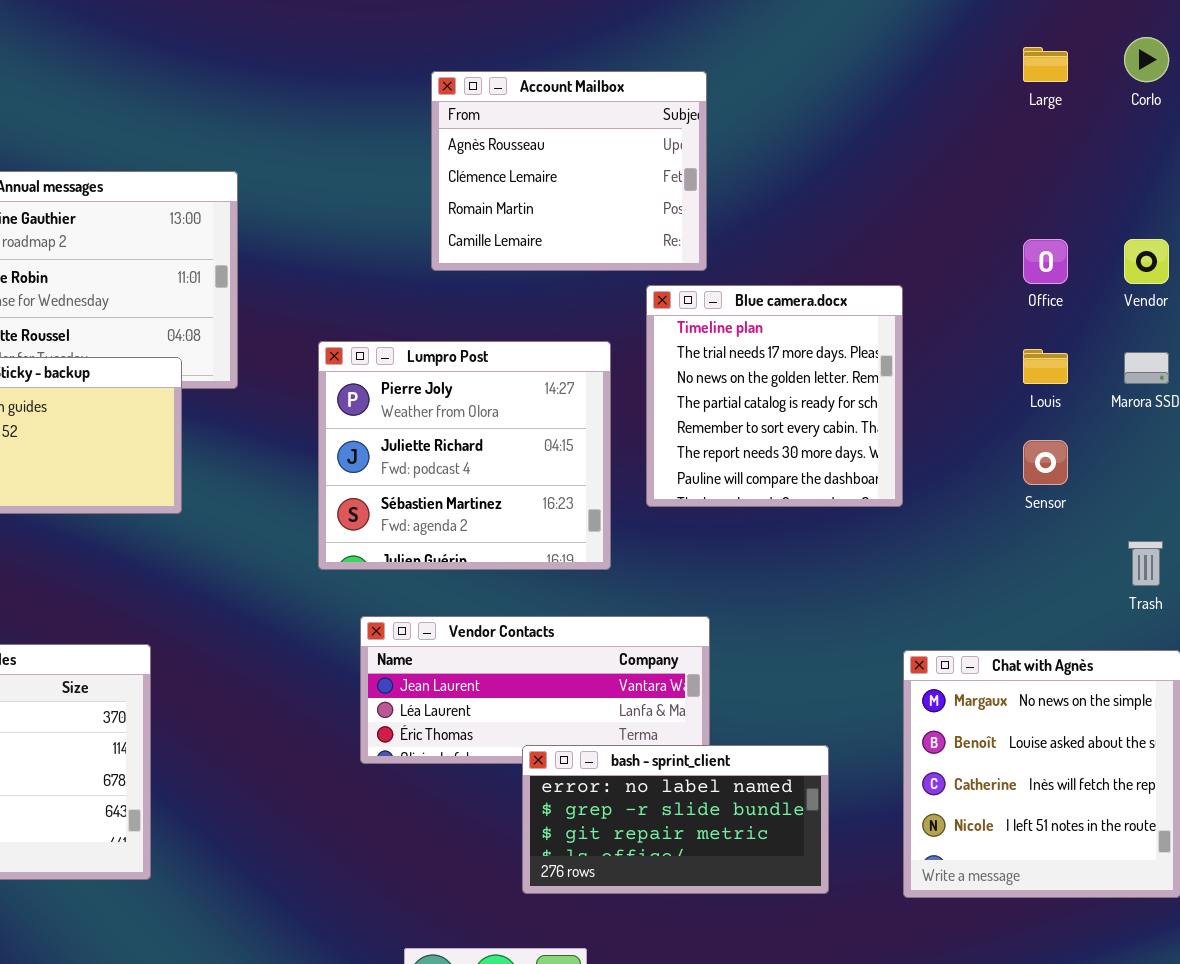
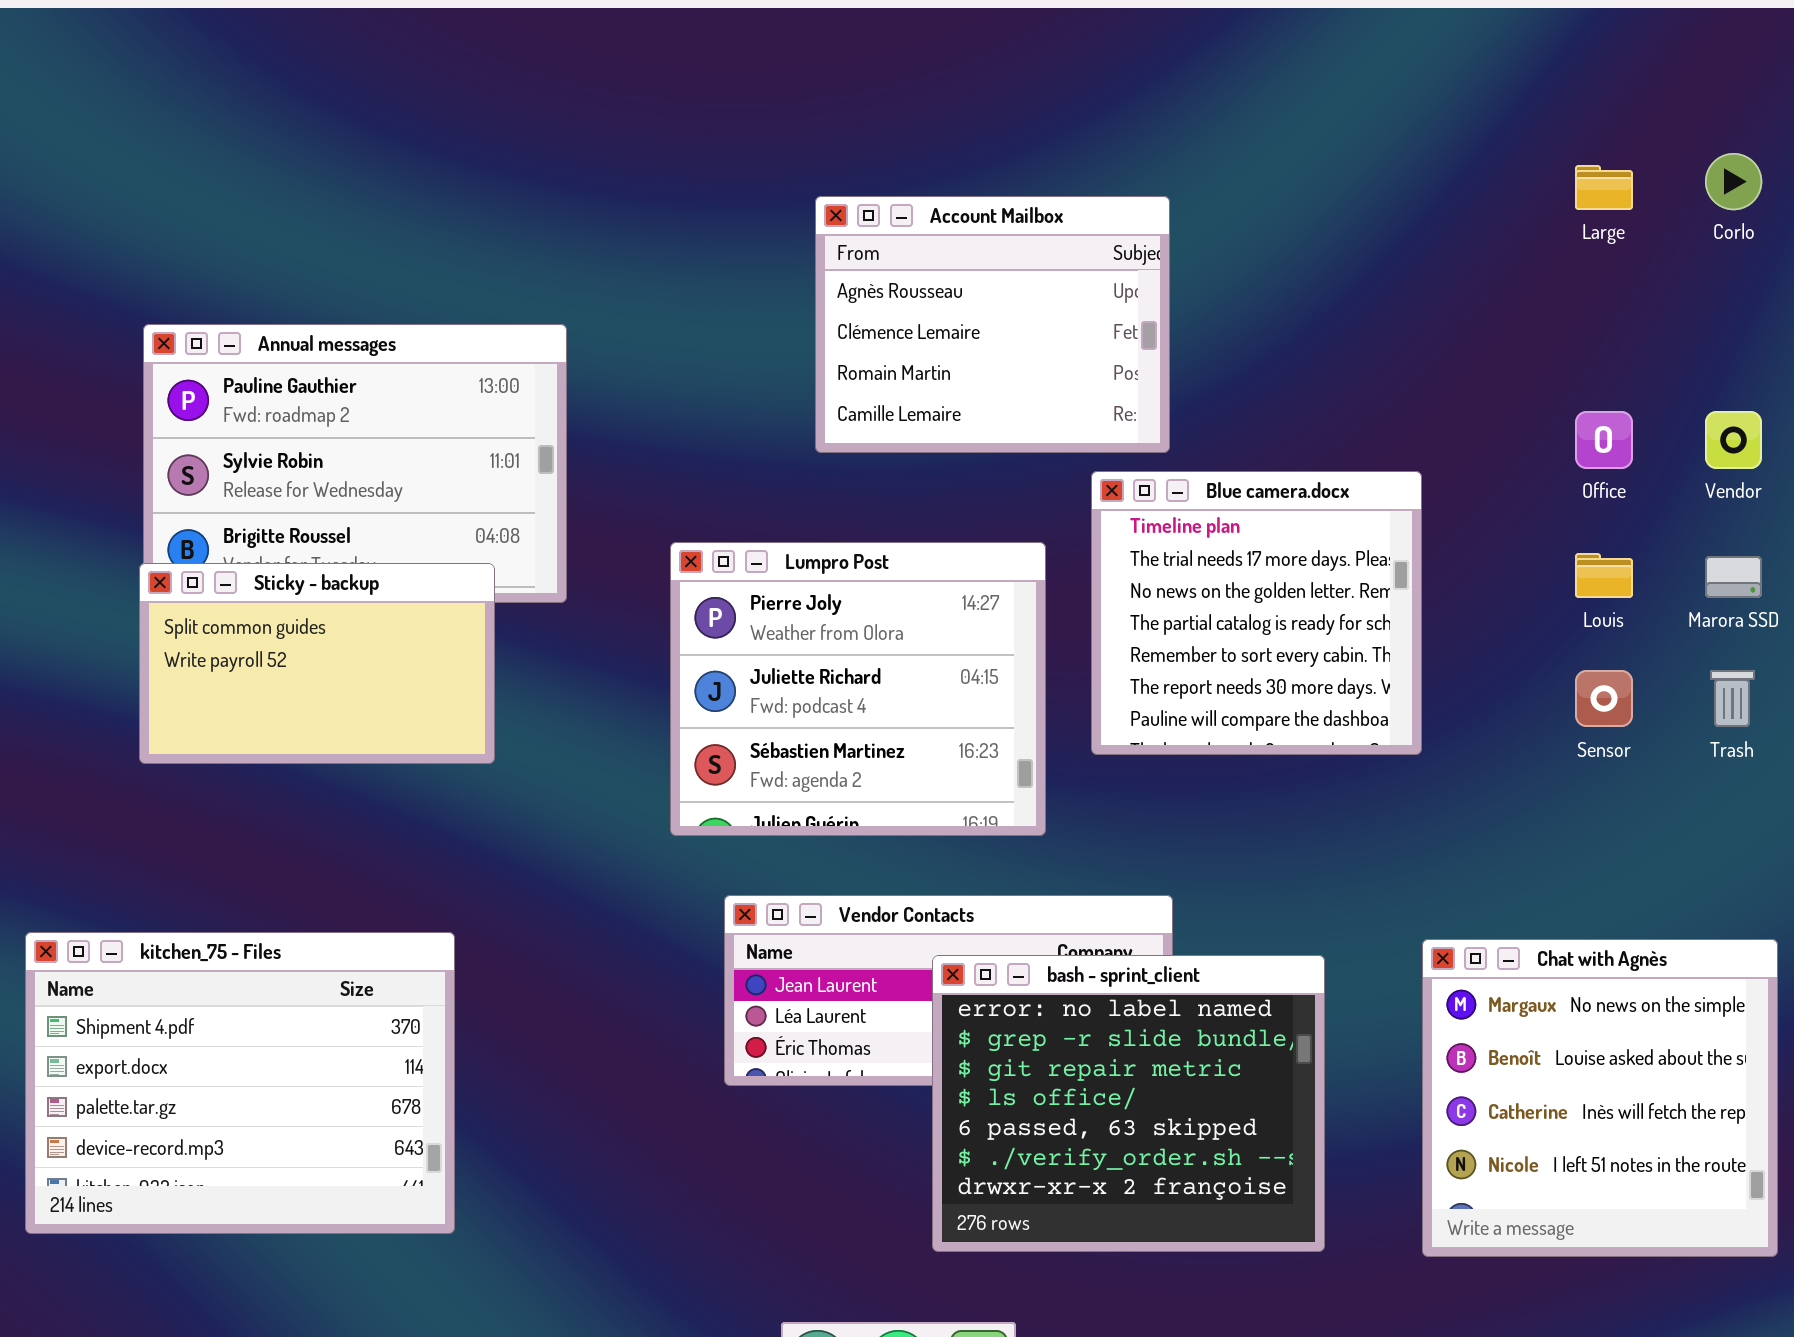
Trash: [1128,541,1163,586] -> [1710,670,1755,727], moved
bash - sprint_client: [522,745,829,894] -> [932,955,1325,1252], resized

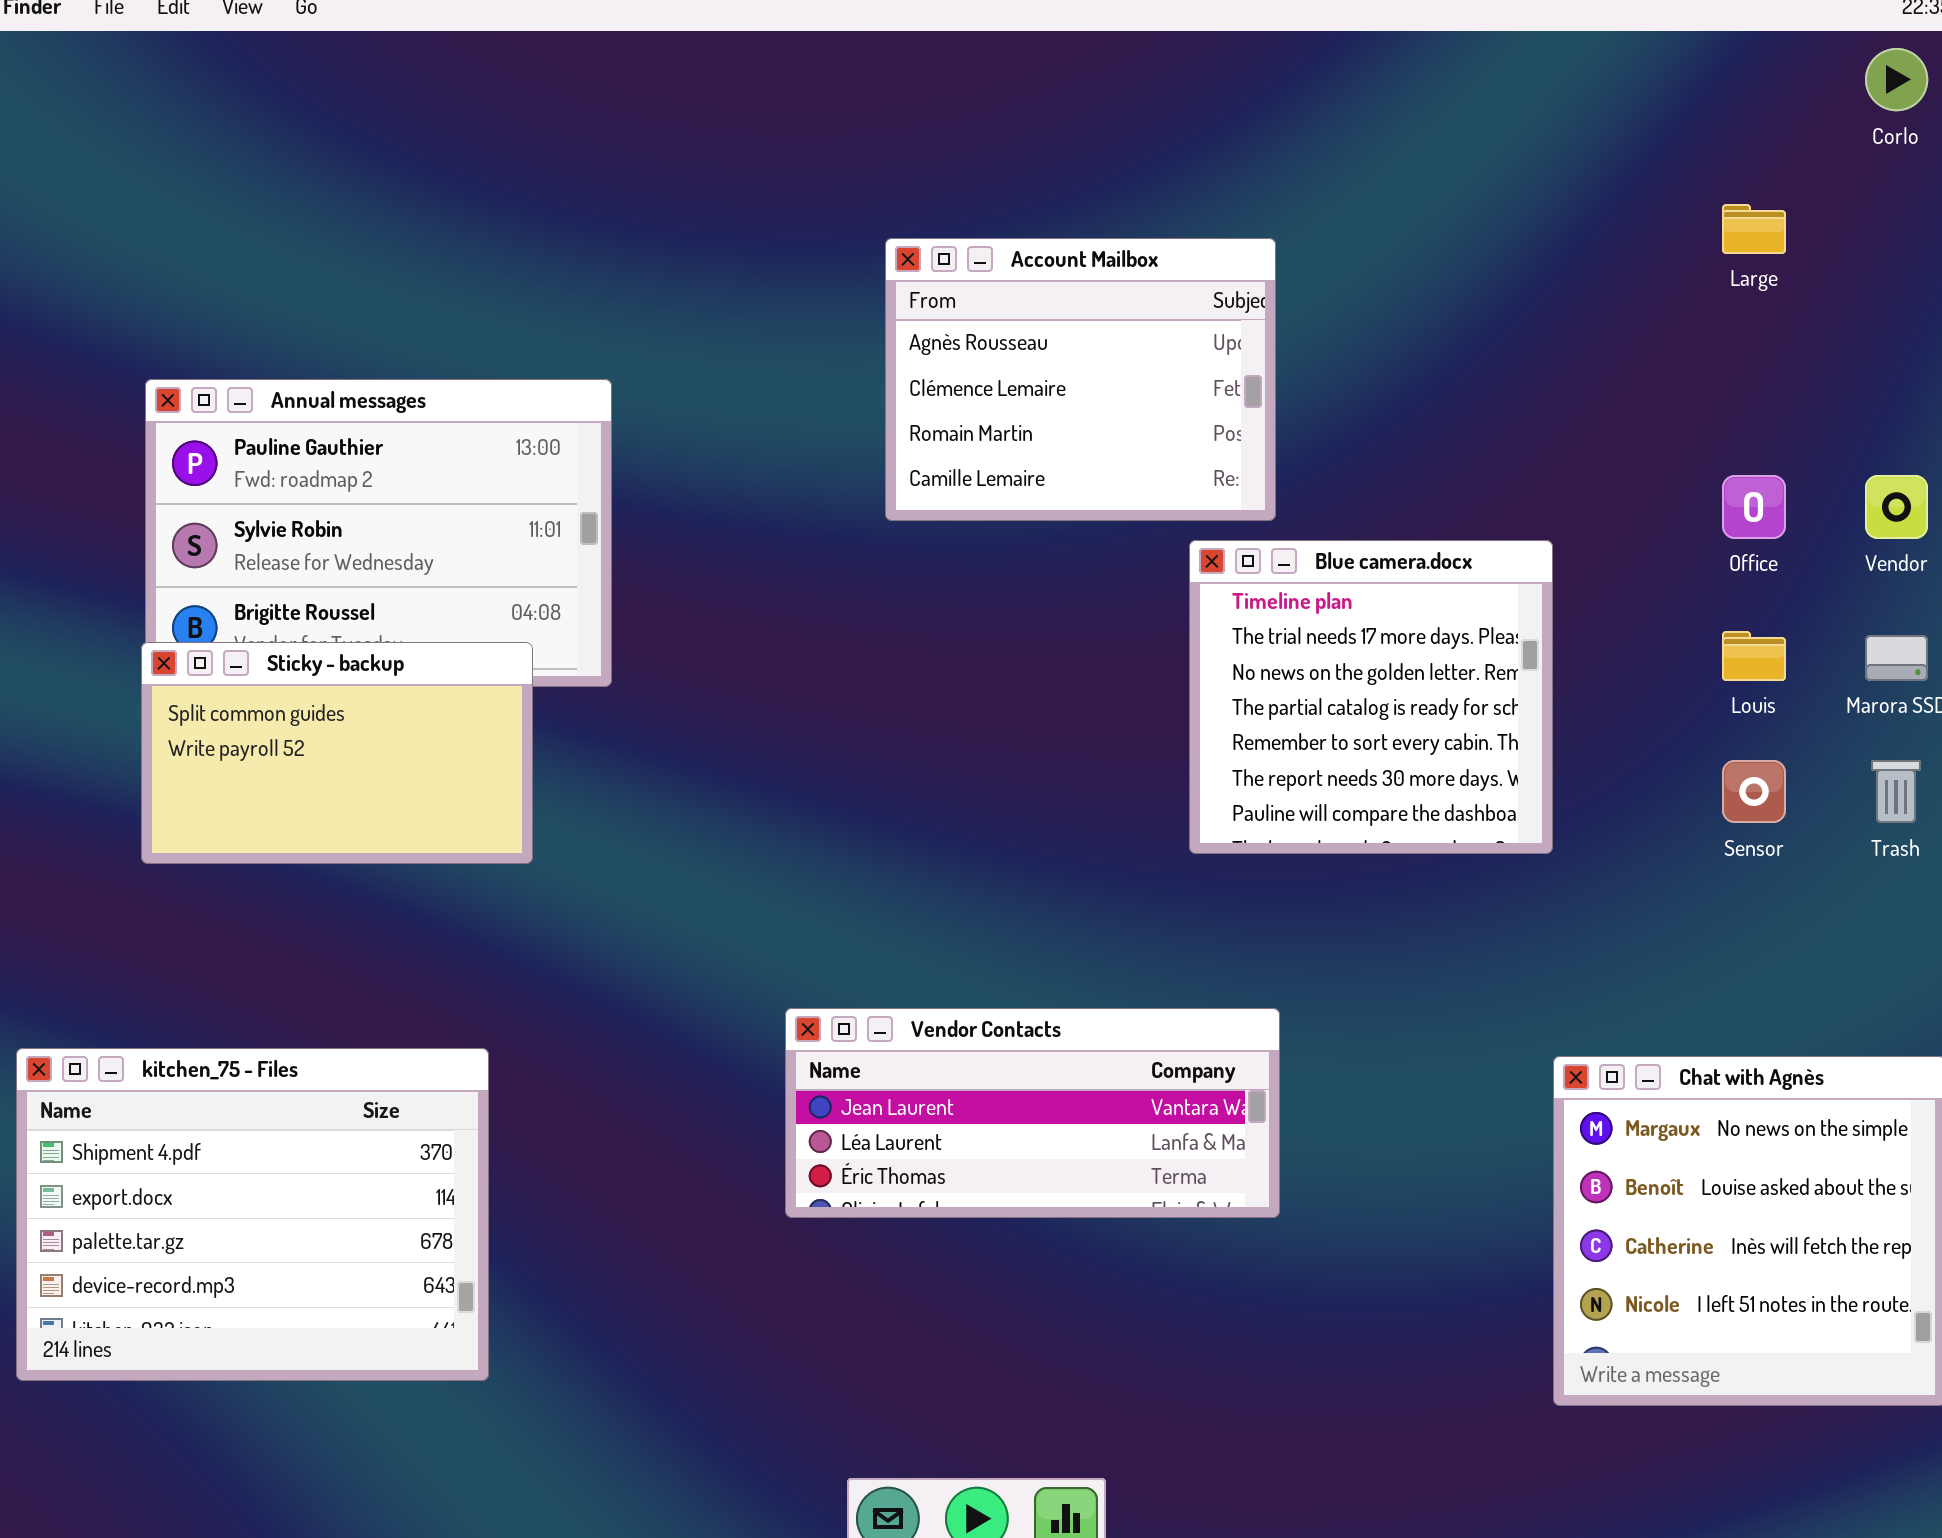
Corlo: [1705,153,1762,210] -> [1865,48,1928,111], moved
Lumpro Post: [670,542,1046,836] -> none, closed
bash - sprint_client: [932,955,1325,1252] -> none, closed

